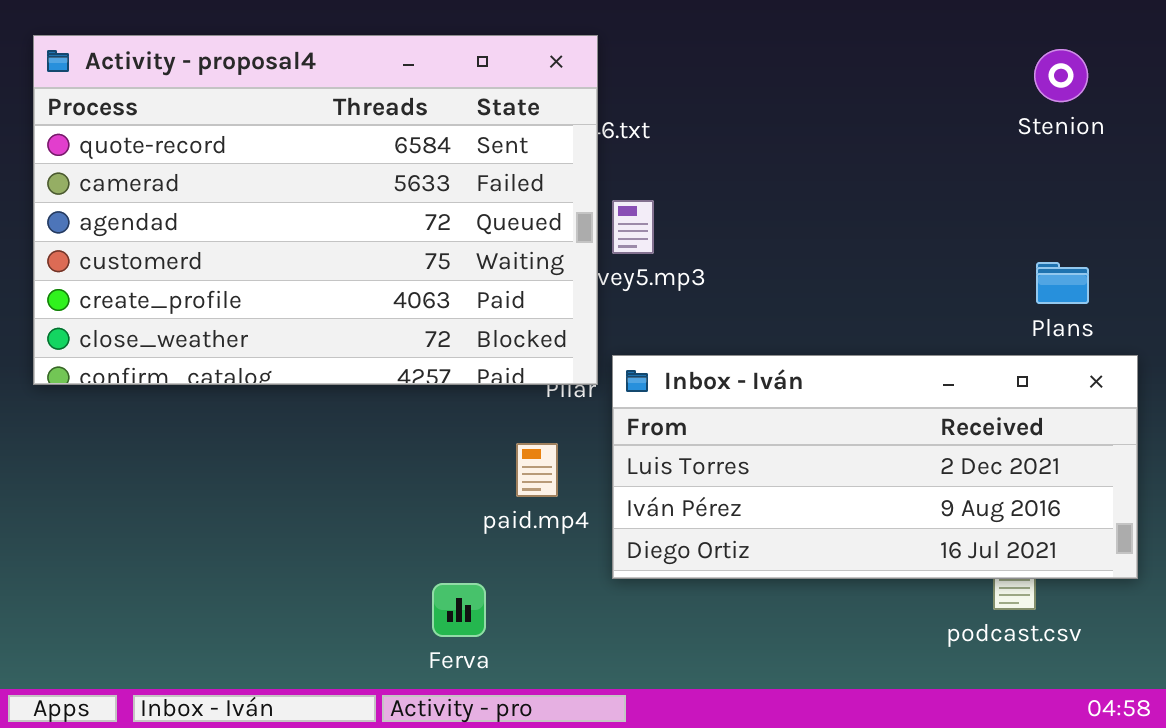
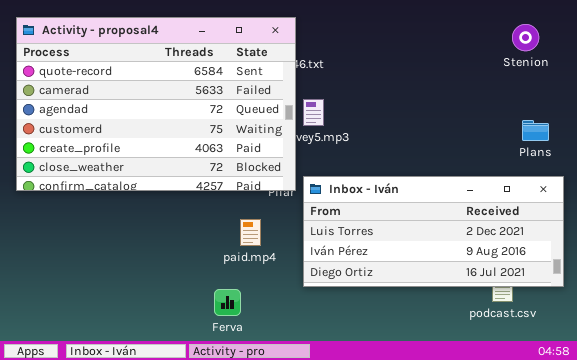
Plans: [1036,262,1089,304] -> [522,120,549,141], moved
paid.mp4: [516,443,558,497] -> [240,219,261,246], moved

